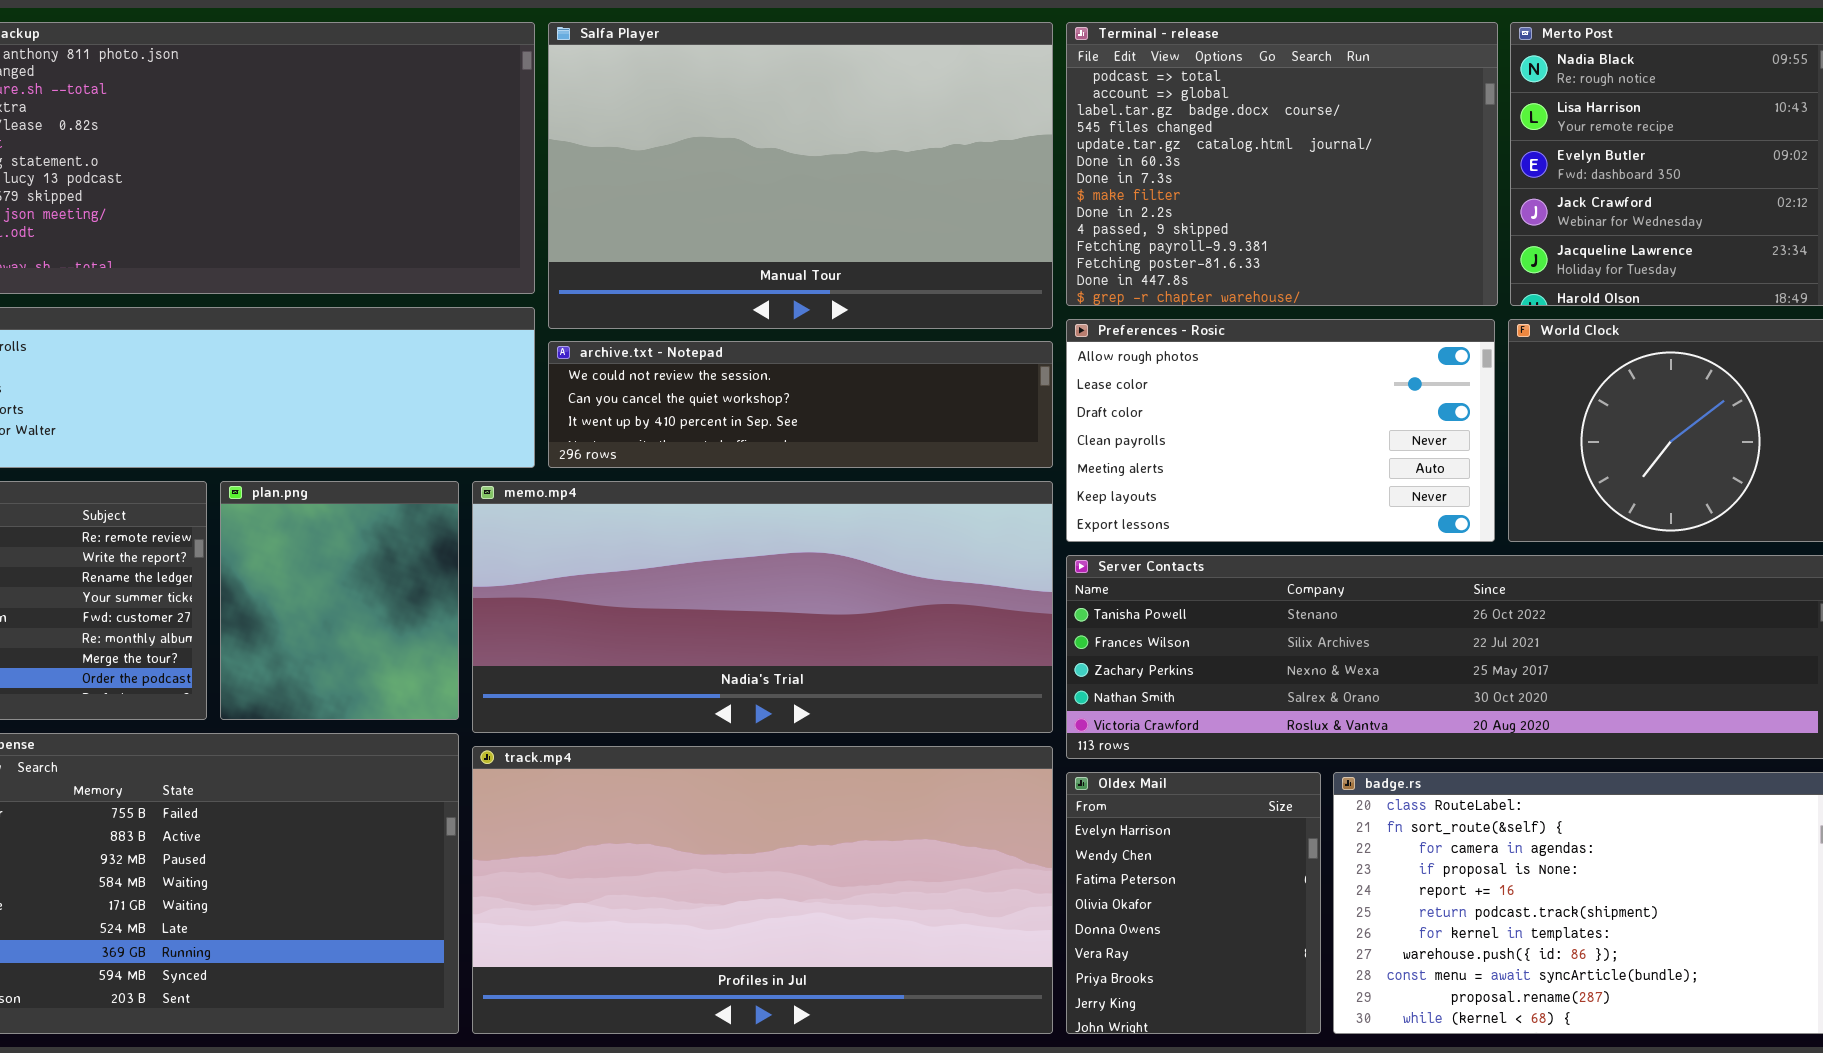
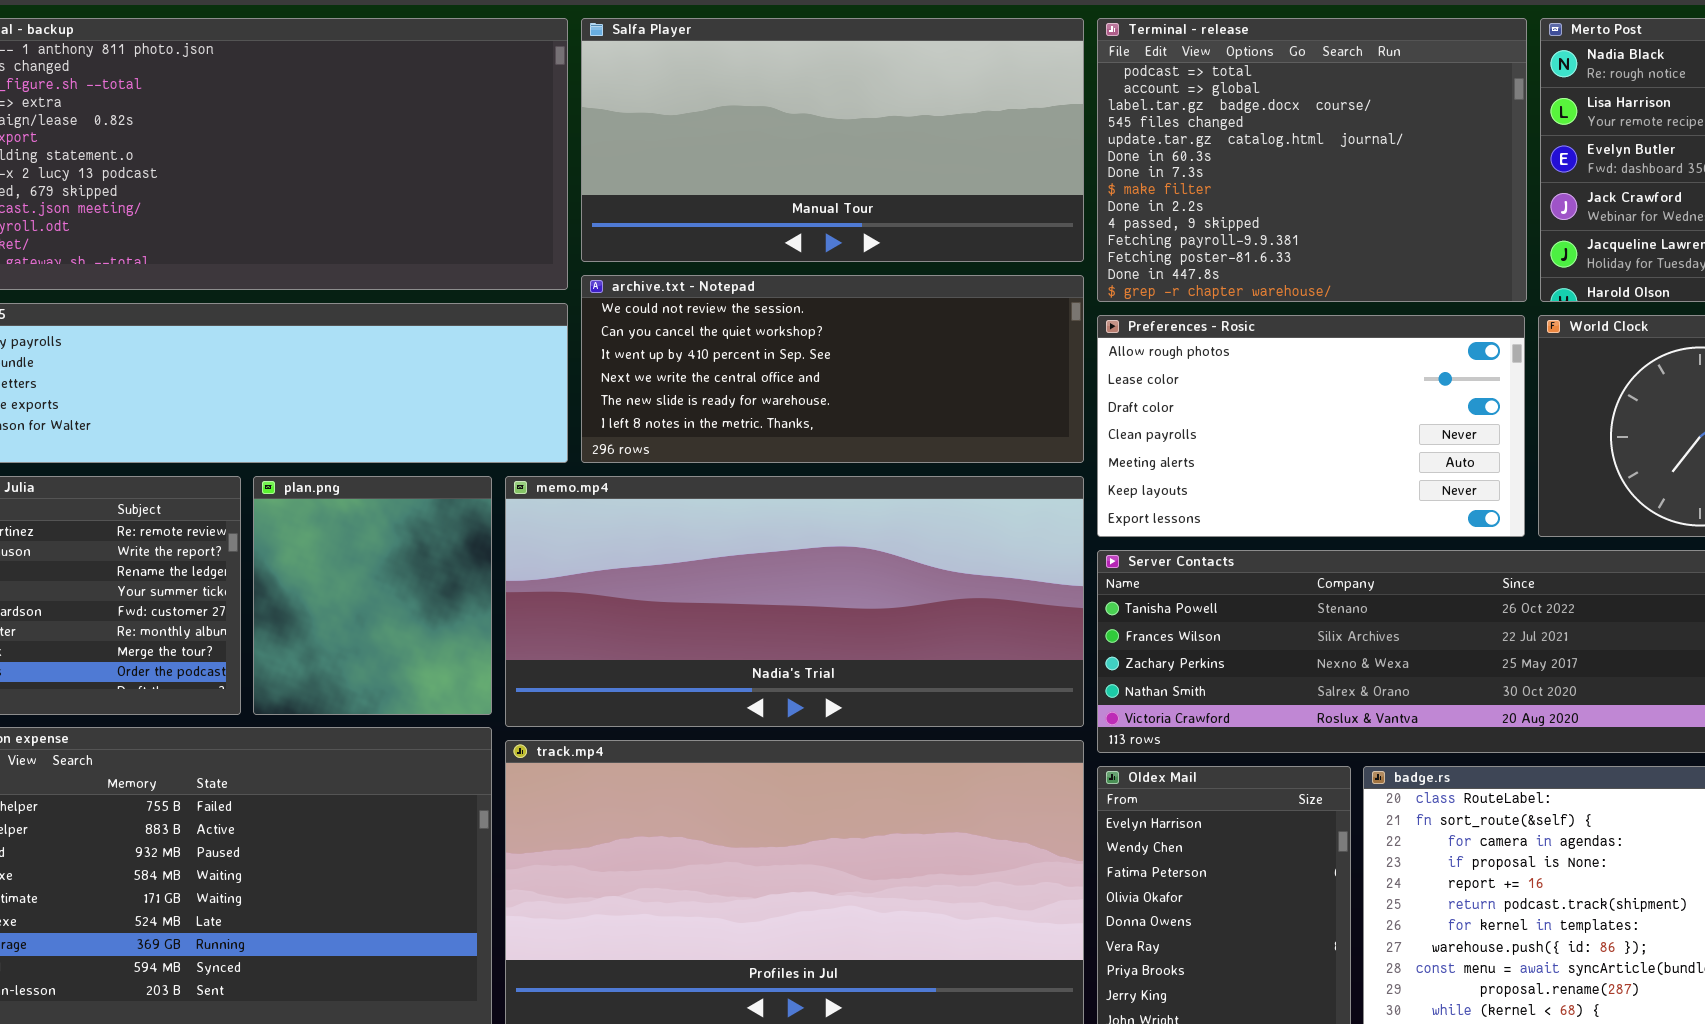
Salfa Player: [548,22,1053,329] -> [581,18,1084,262], resized
archive.txt - Notepad: [548,341,1053,468] -> [581,275,1084,463], resized

